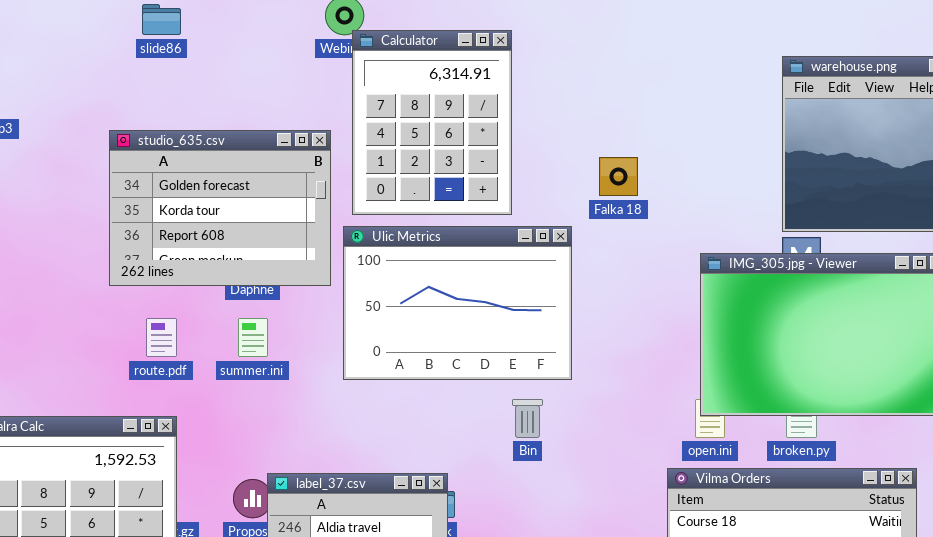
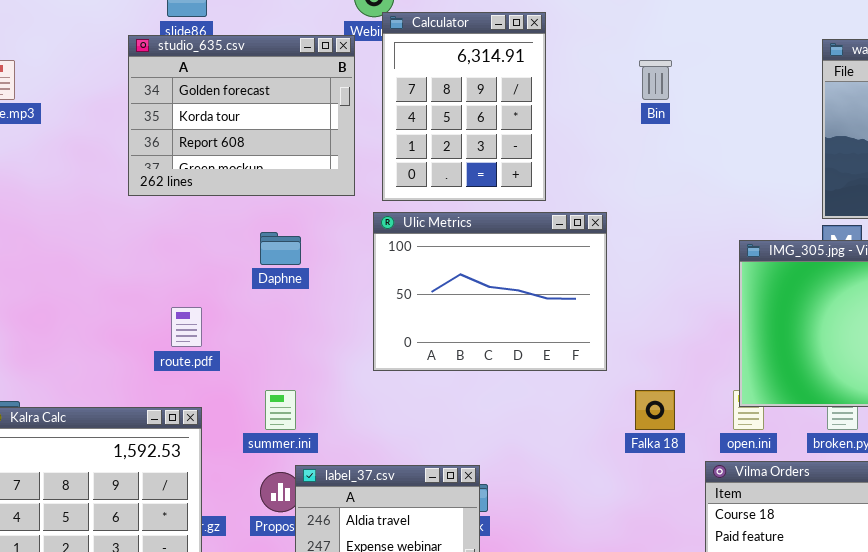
studio_635.csv: [109,130,331,286] -> [128,35,355,196], moved
Falka 18: [599,157,638,196] -> [635,390,675,430], moved
summer.ini: [238,318,268,357] -> [265,390,296,430], moved
Bin: [512,399,543,438] -> [639,60,672,100], moved

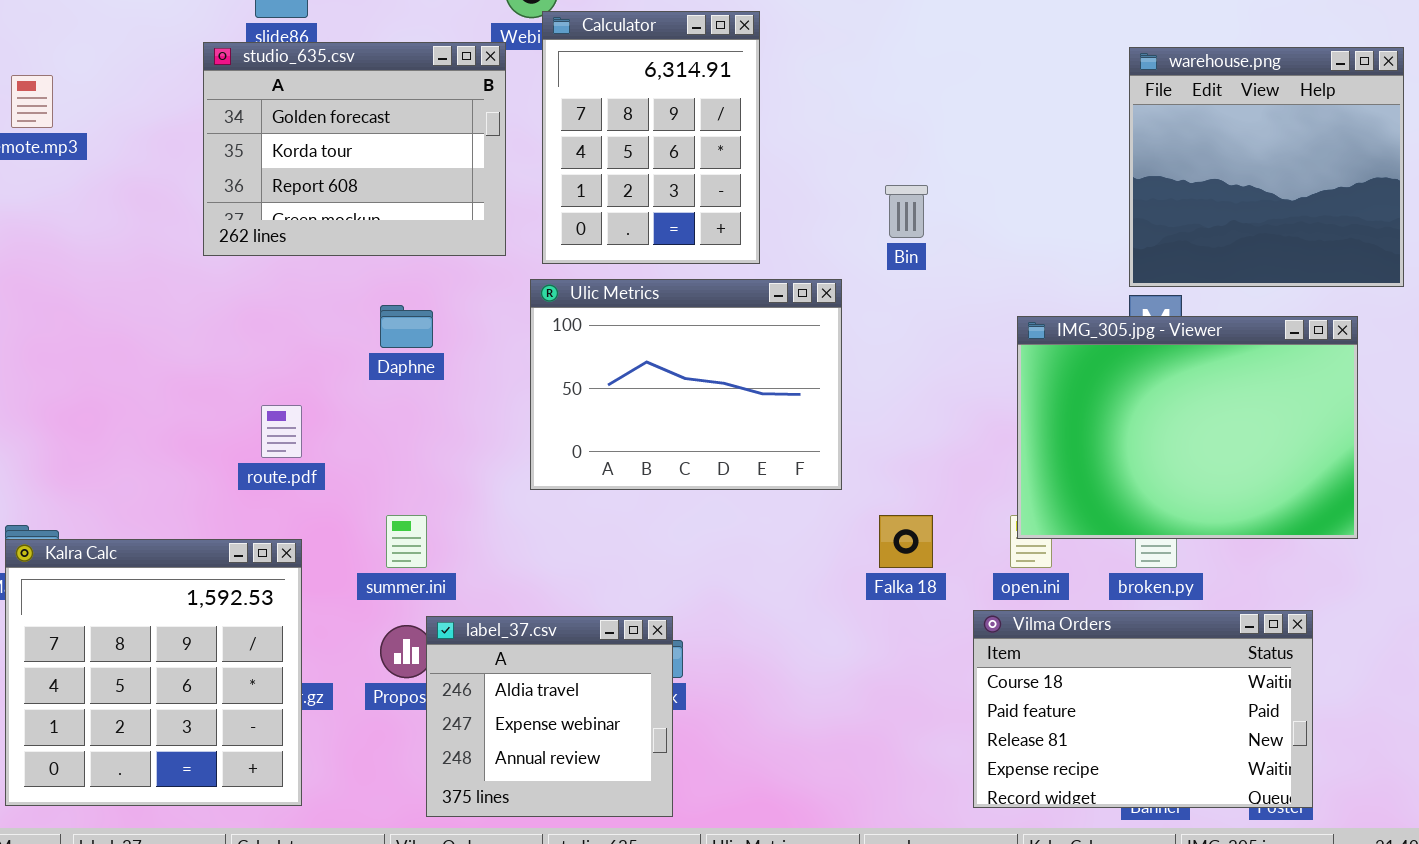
Bin: [639,60,672,100] -> [885,185,928,238], moved

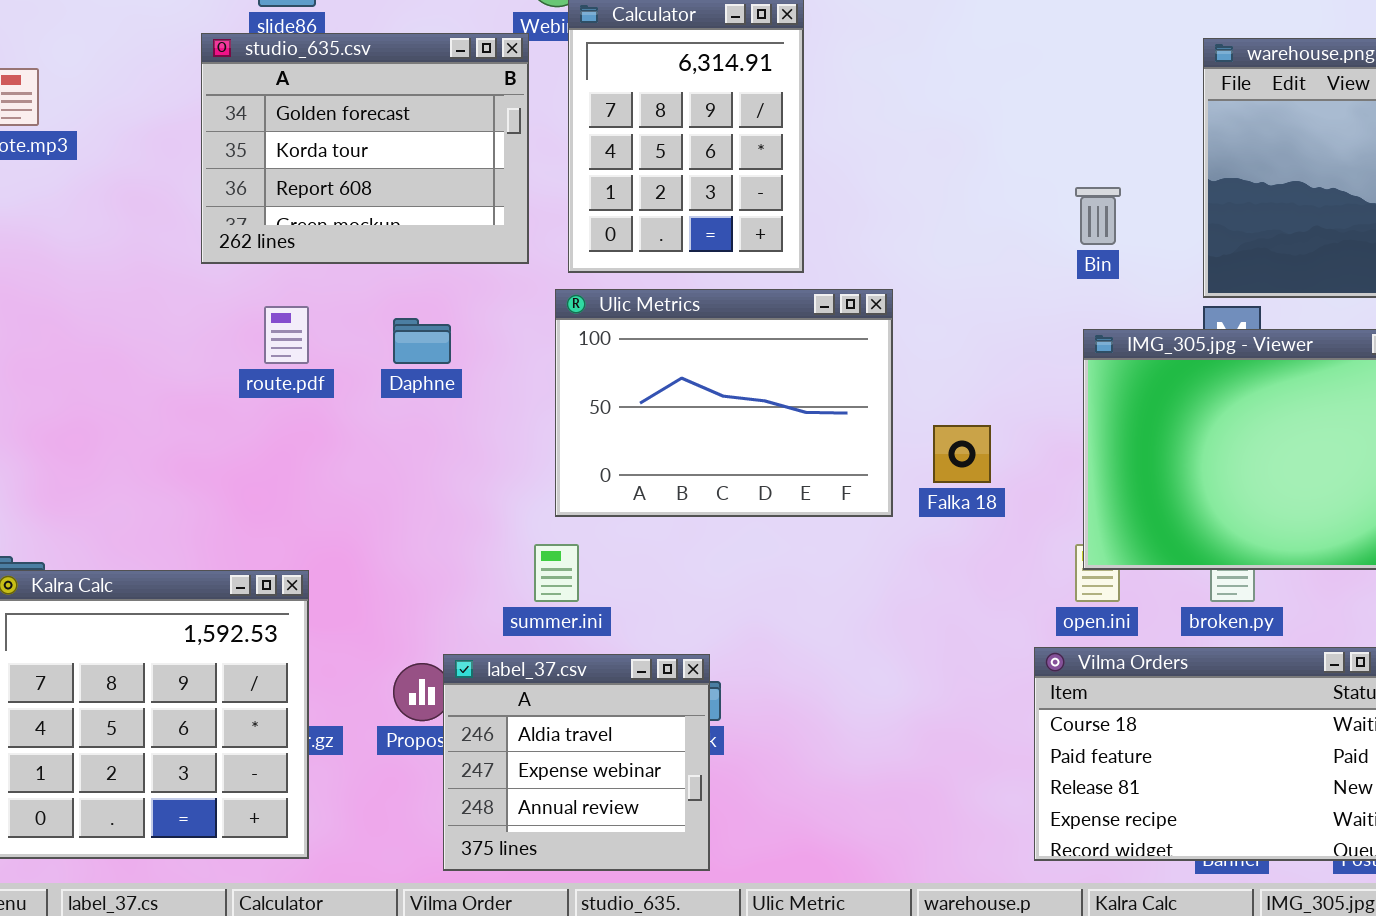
Bin: [885,185,928,238] -> [1075,187,1121,245], moved
route.pdf: [261,405,302,458] -> [264,306,309,364], moved
summer.ini: [386,515,427,568] -> [534,544,579,602], moved
Falka 18: [879,515,933,568] -> [933,425,991,483], moved

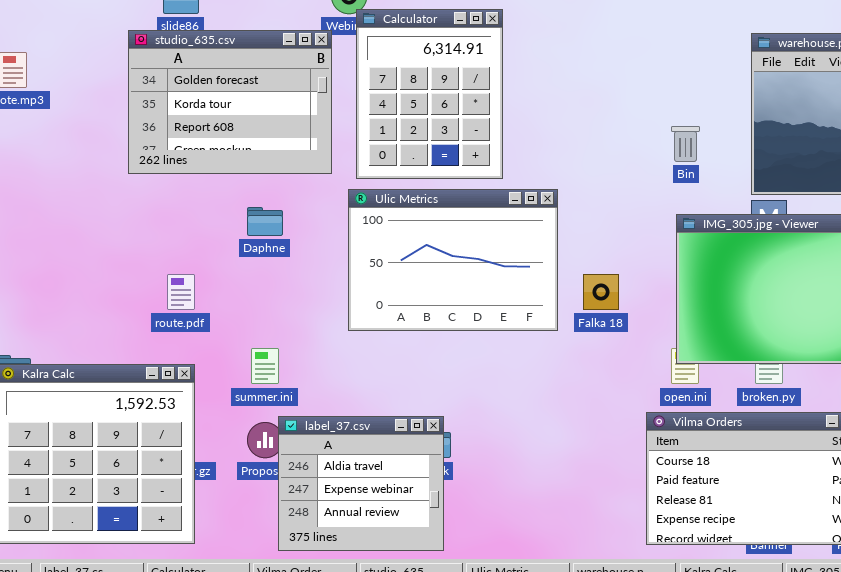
route.pdf: [264,306,309,364] -> [167,274,195,310], moved
summer.ini: [534,544,579,602] -> [251,348,279,384], moved

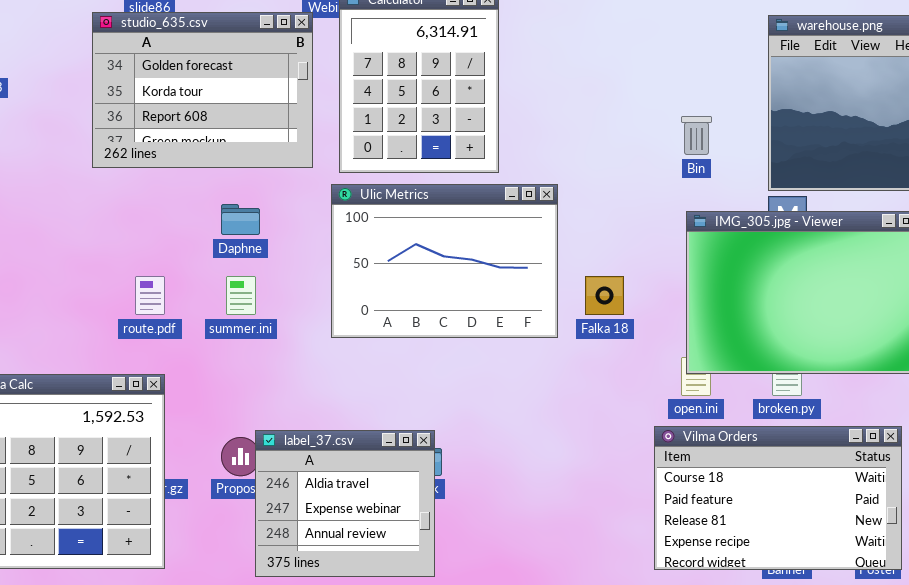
summer.ini: [251,348,279,384] -> [226,276,256,315], moved

